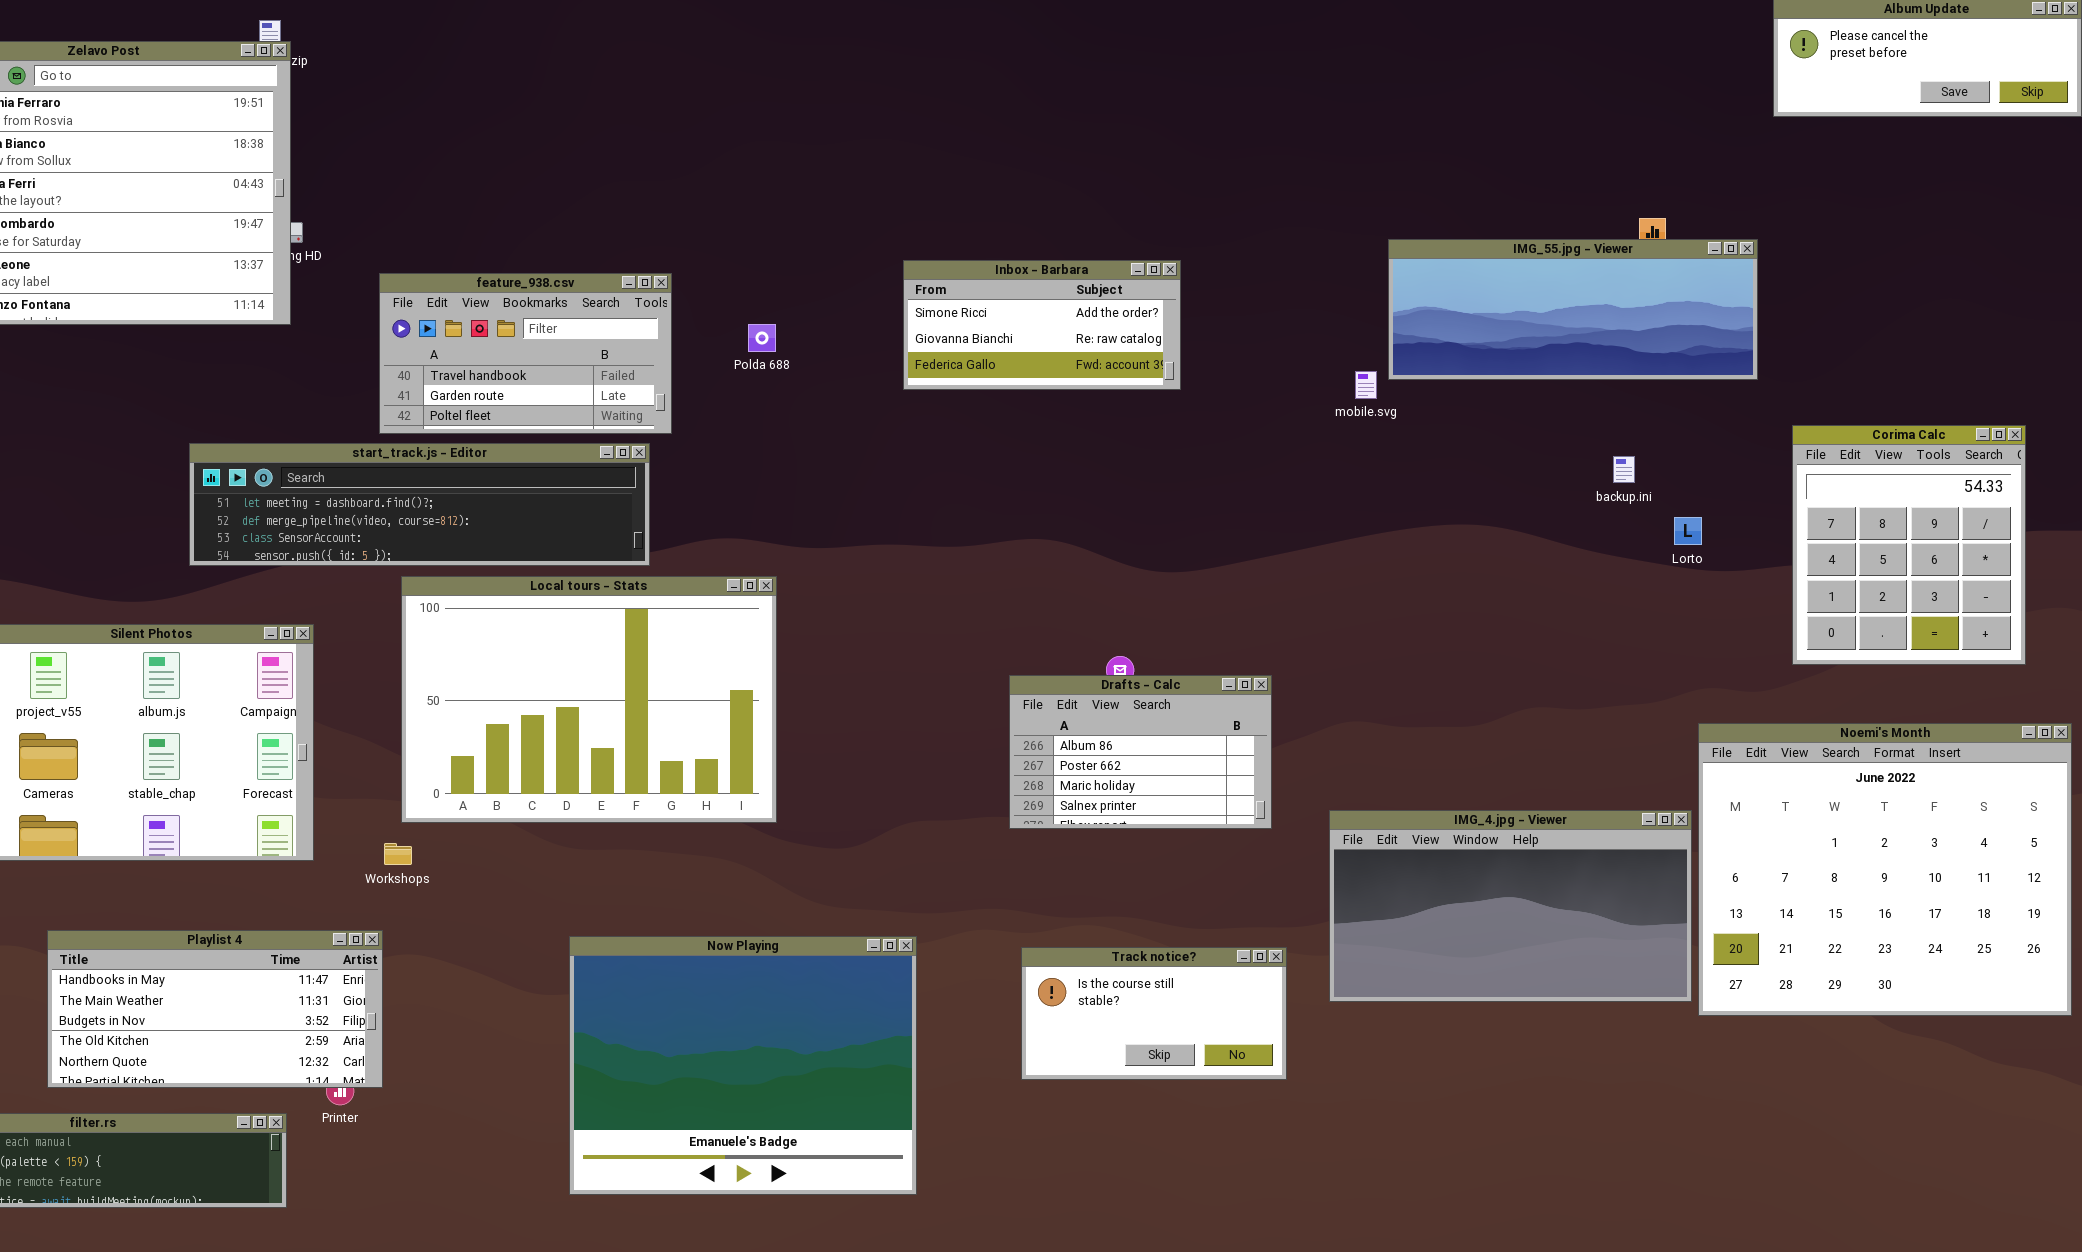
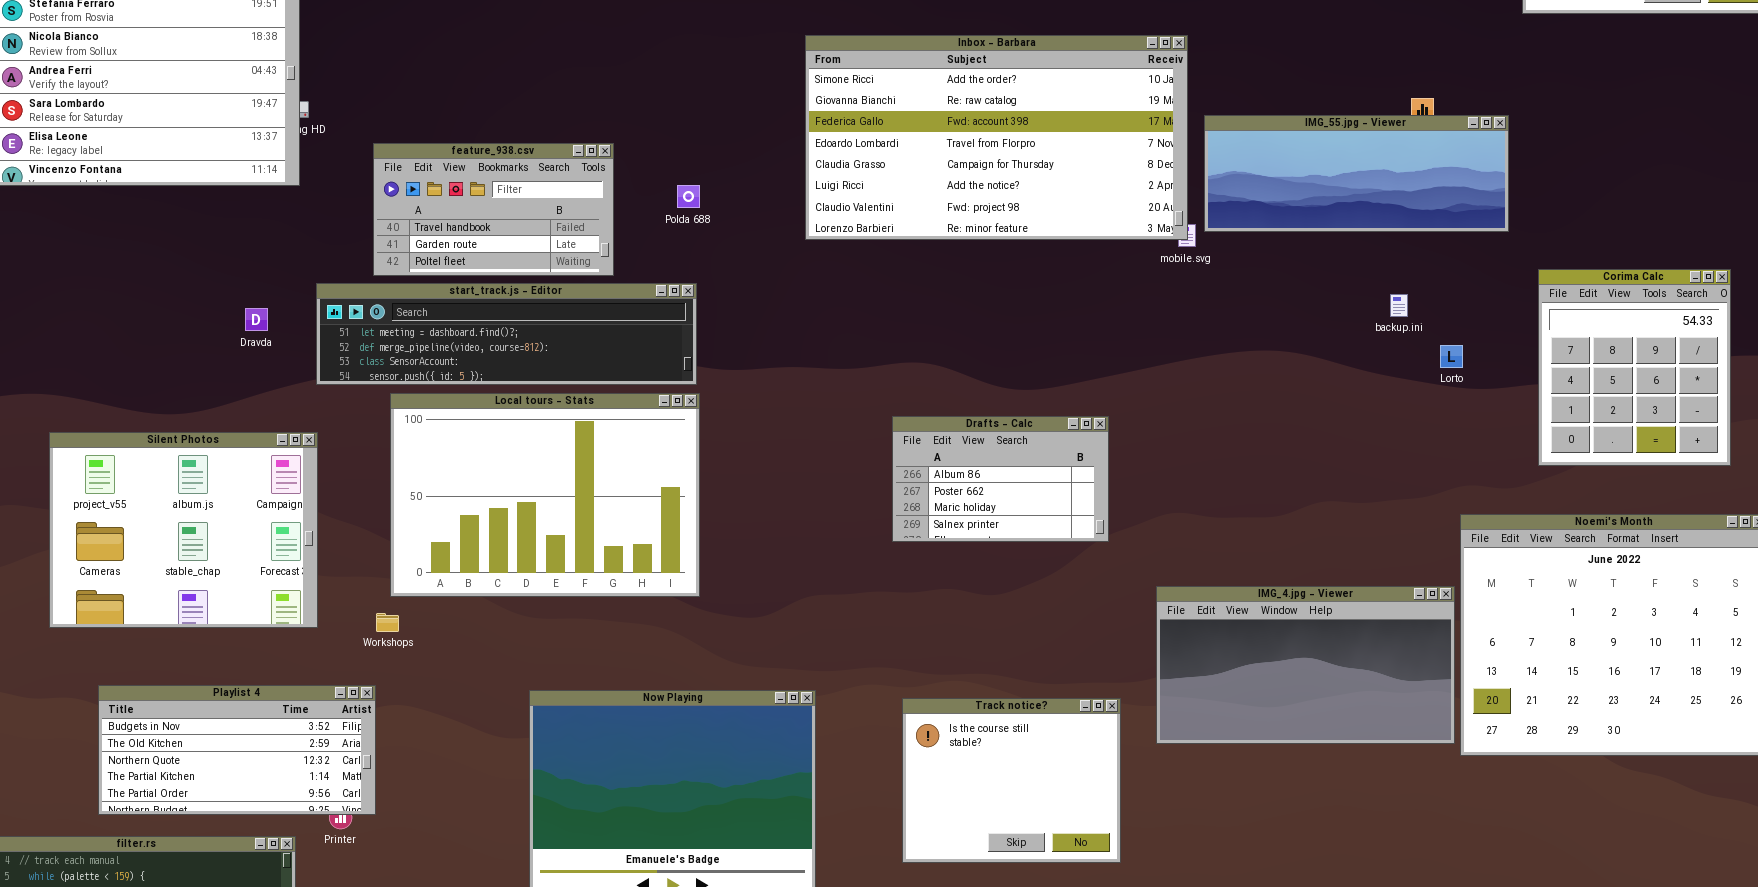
Inbox - Barbara: [903,260,1181,390] -> [805,35,1188,240], resized
start_track.js - Editor: [189,443,650,566] -> [316,283,697,385], moved
Drafts - Calc: [1009,675,1272,829] -> [892,416,1109,542], moved
Playlist 4: [47,930,383,1088] -> [98,685,376,815], scrolled down 2 rows
Track notice?: [1021,947,1287,1080] -> [902,698,1121,863], resized

